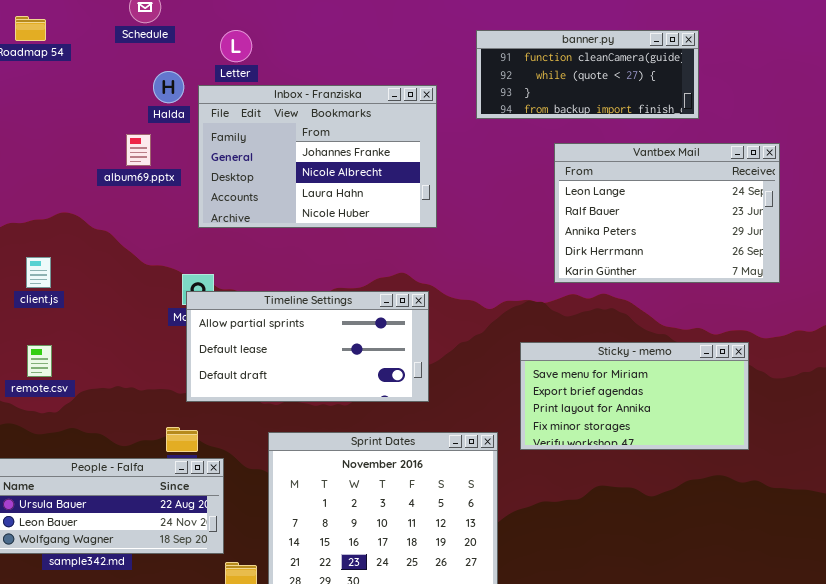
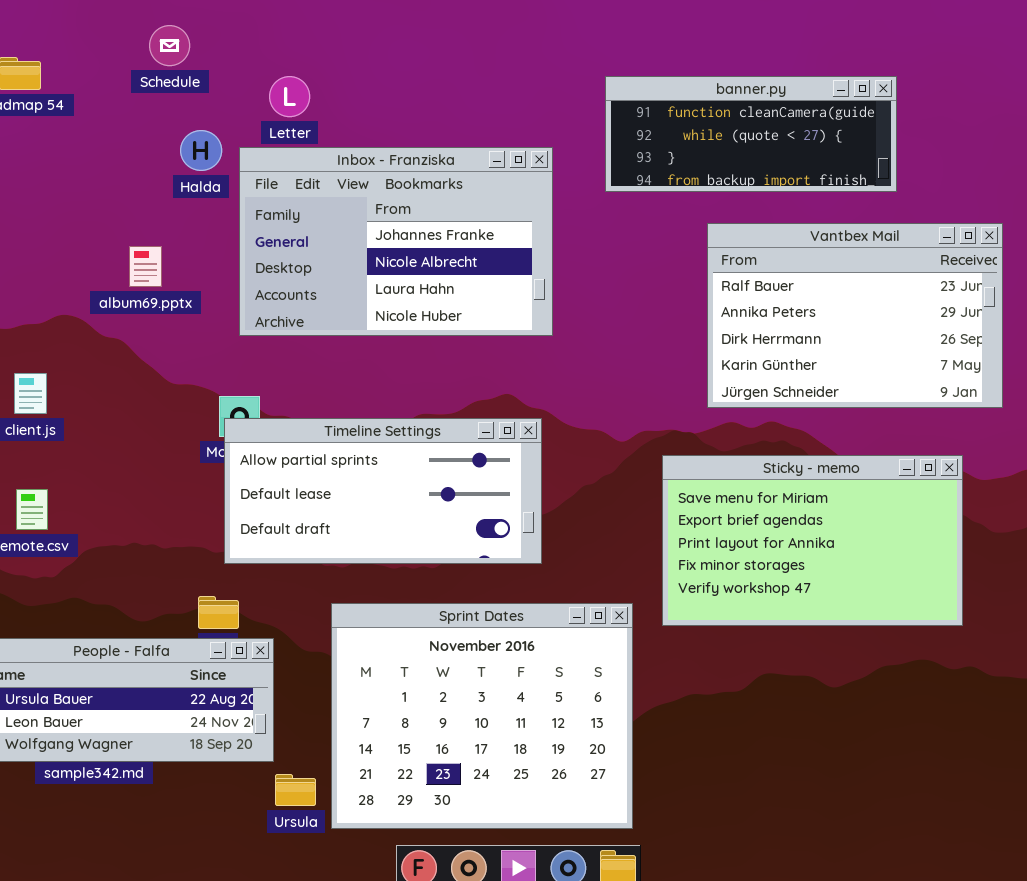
album69.pptx: [126,134,151,166] -> [129,246,162,287], moved
Vantbex Mail: [554,143,780,283] -> [707,223,1003,408], scrolled down 1 row
Sticky - memo: [520,342,749,450] -> [662,455,963,626], resized

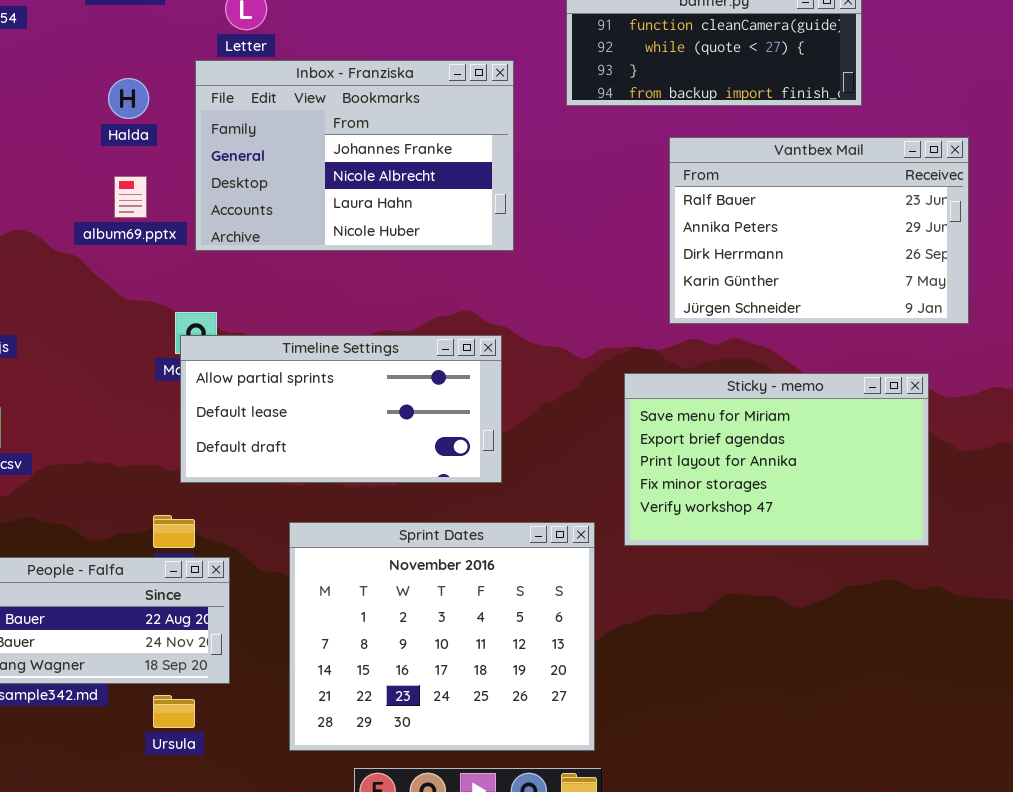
Halda: [180,130,222,171] -> [108,78,149,119], moved
album69.pptx: [129,246,162,287] -> [114,176,147,218], moved
Ursula: [275,774,316,806] -> [153,695,195,728], moved

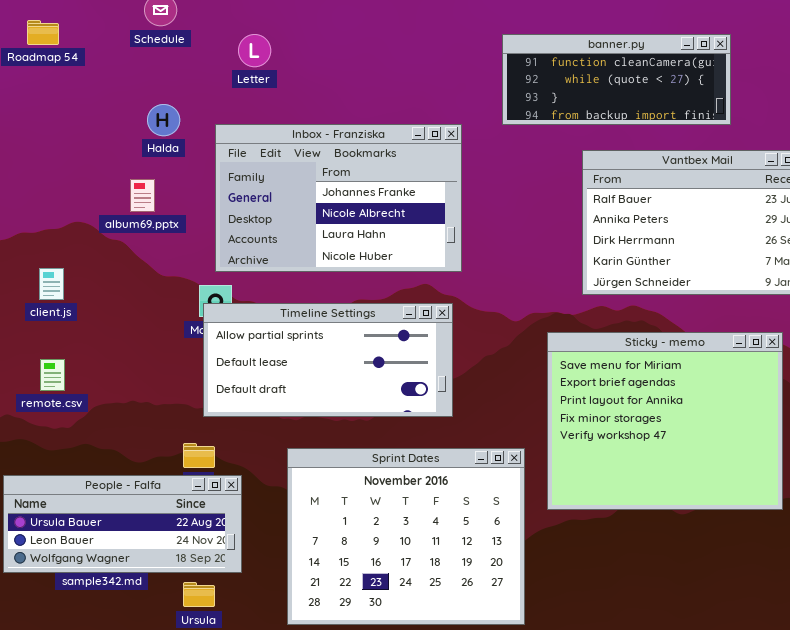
Inbox - Franziska: [195,60,514,251] -> [215,124,462,272], moved
album69.pptx: [114,176,147,218] -> [130,179,155,212], moved
Sticky - memo: [624,373,929,546] -> [547,332,783,510], resized

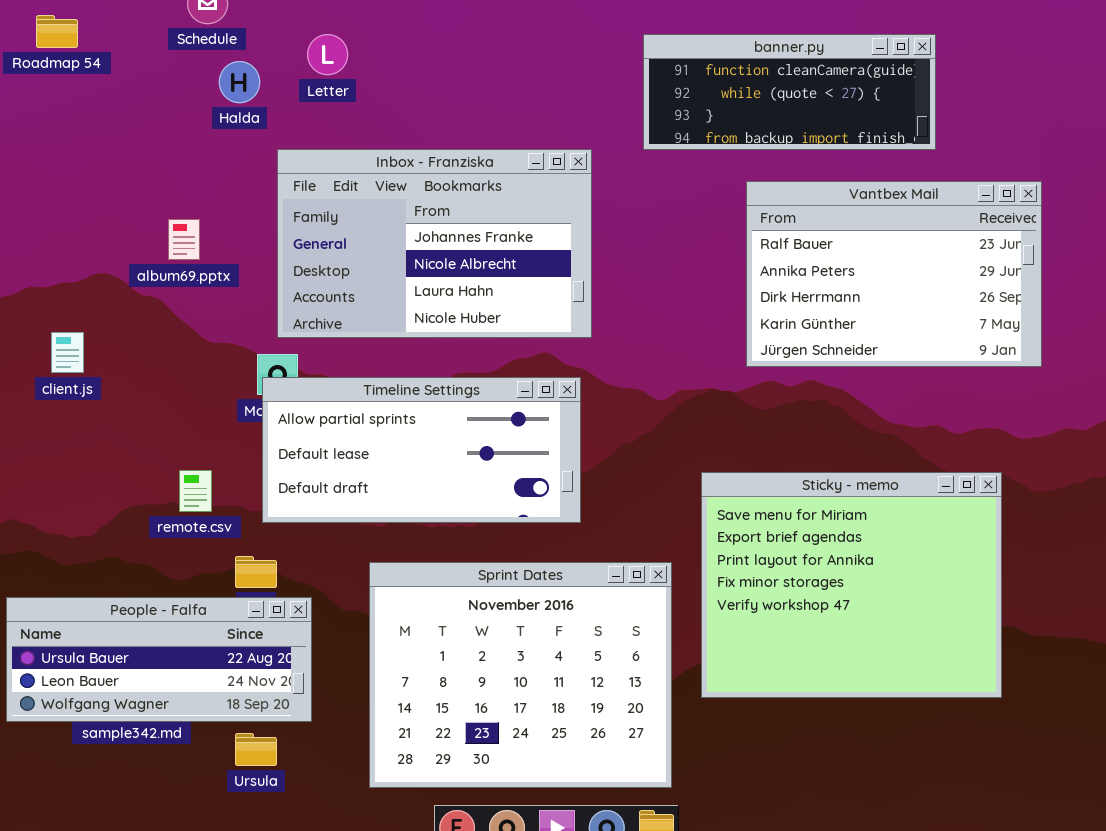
Halda: [147,104,180,136] -> [219,61,260,103], moved
Sticky - memo: [547,332,783,510] -> [701,472,1002,698], moved
remote.csv: [40,359,65,391] -> [179,470,212,512], moved

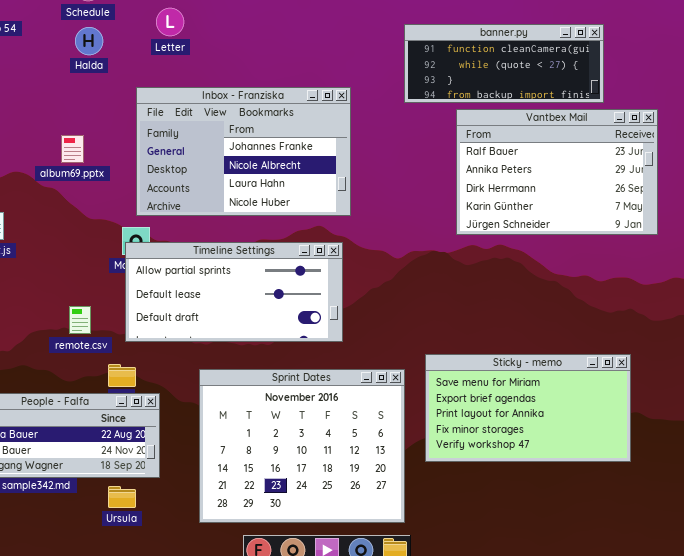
banner.py: [643,34,936,150] -> [404,24,604,103], moved
Halda: [219,61,260,103] -> [75,27,103,55], moved
Sticky - memo: [701,472,1002,698] -> [425,354,631,462], resized

